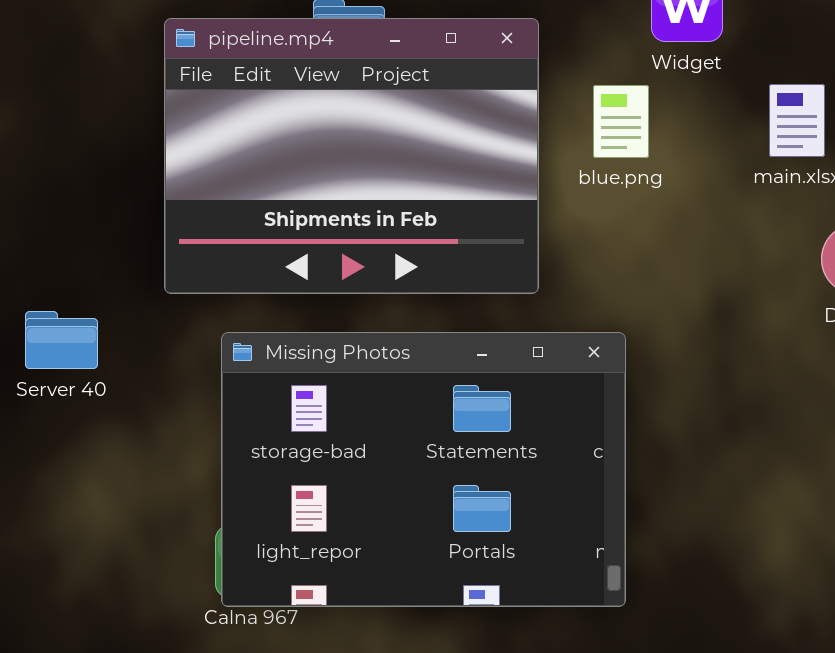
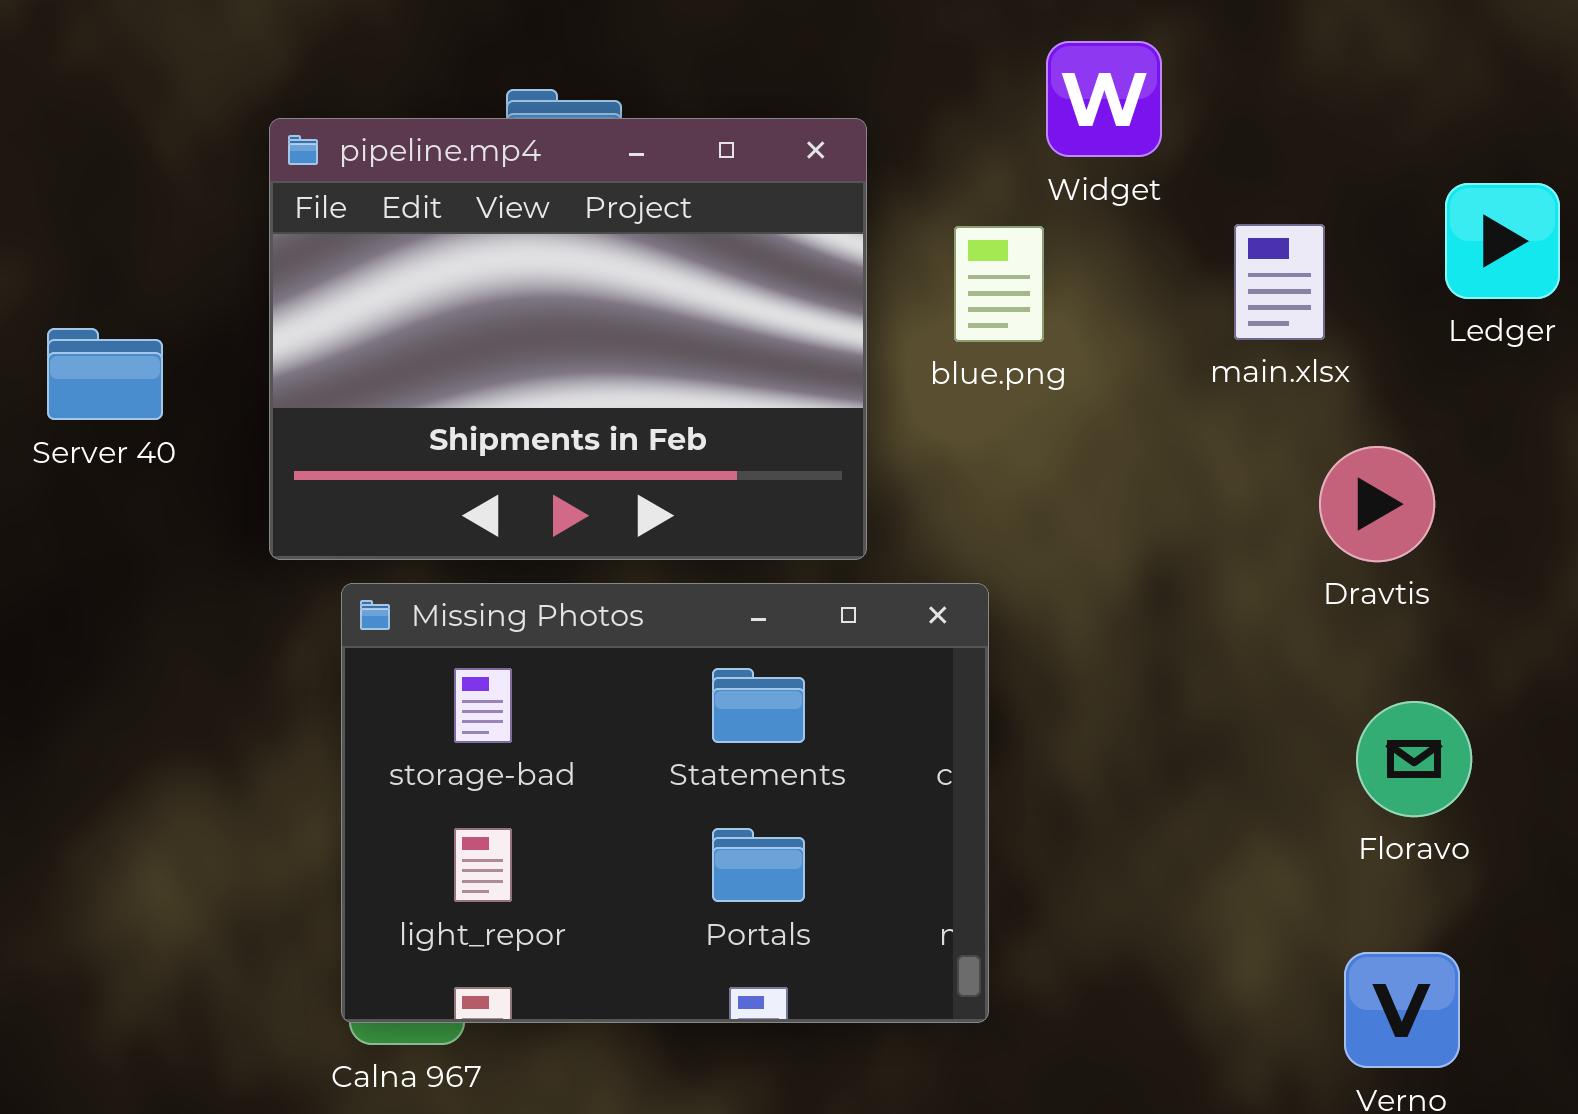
Server 40: [25,311,98,369] -> [47,328,163,420], moved
Missing Photos: [221,332,626,607] -> [341,583,989,1023], moved

